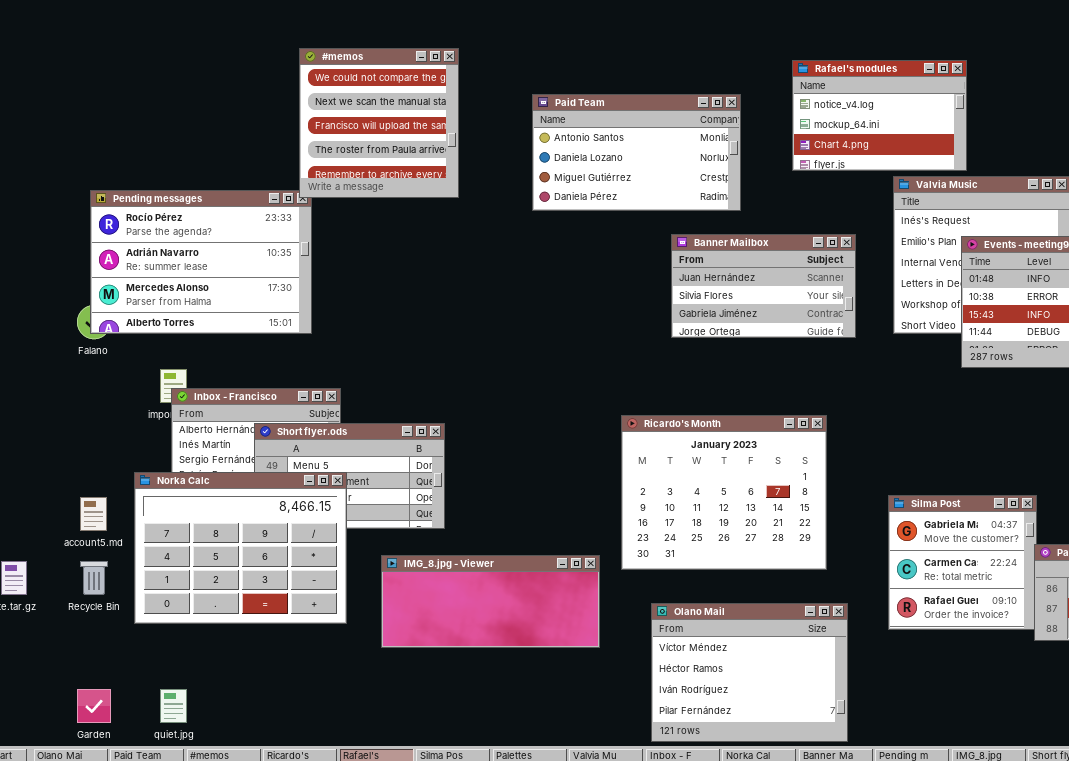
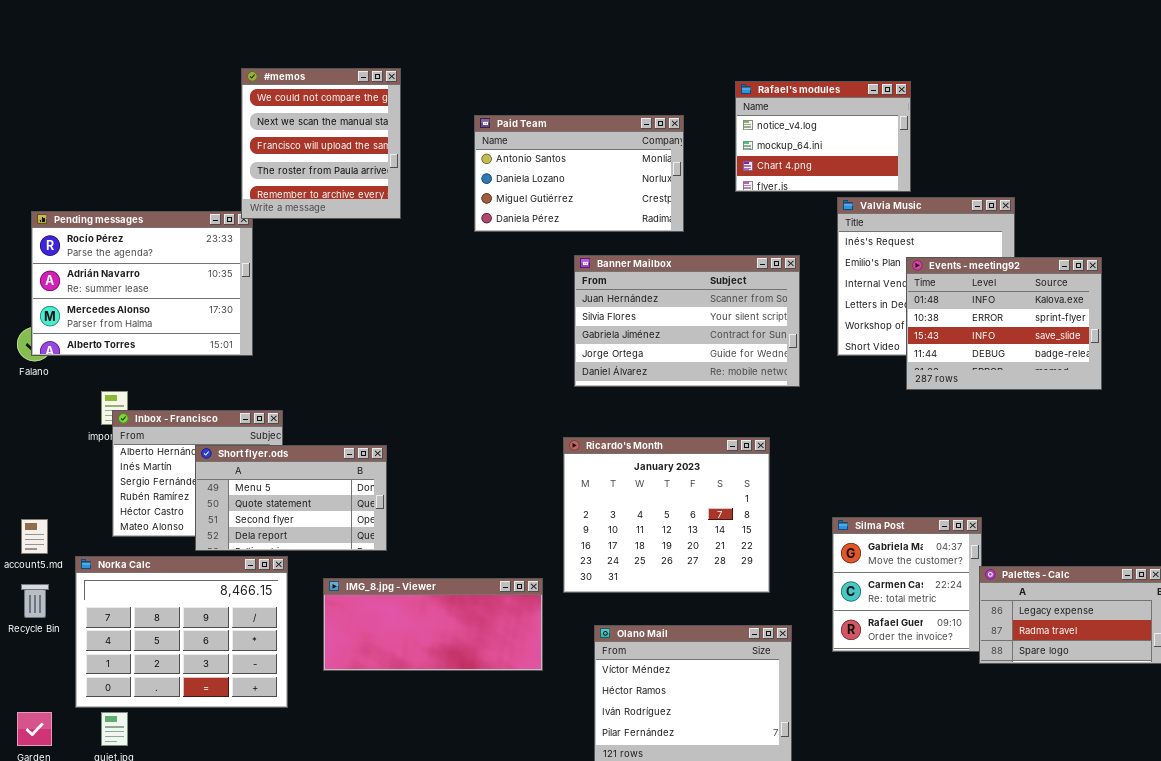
Banner Mailbox: [671,234,856,338] -> [574,255,800,387], resized
Norka Calc: [134,472,347,624] -> [75,556,288,708], moved

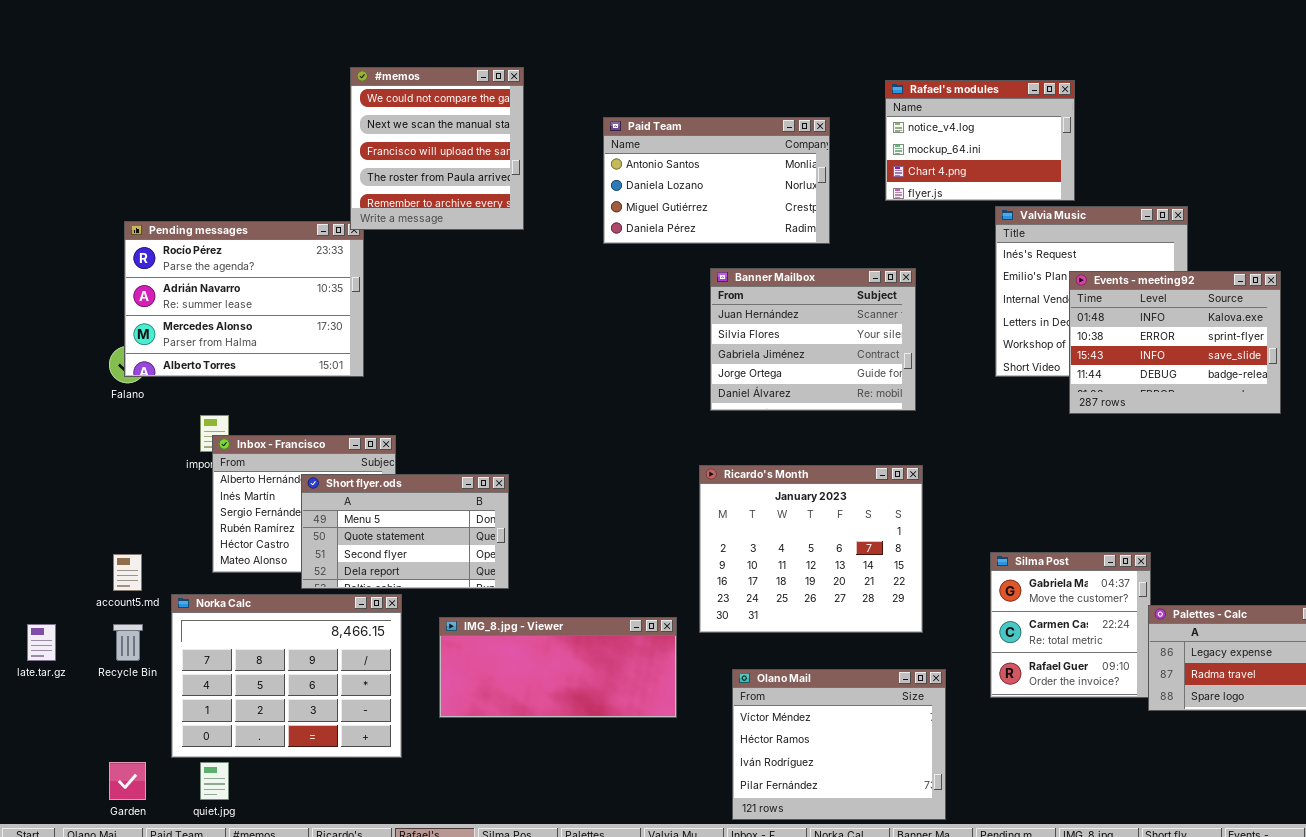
Banner Mailbox: [574,255,800,387] -> [710,268,916,411], resized

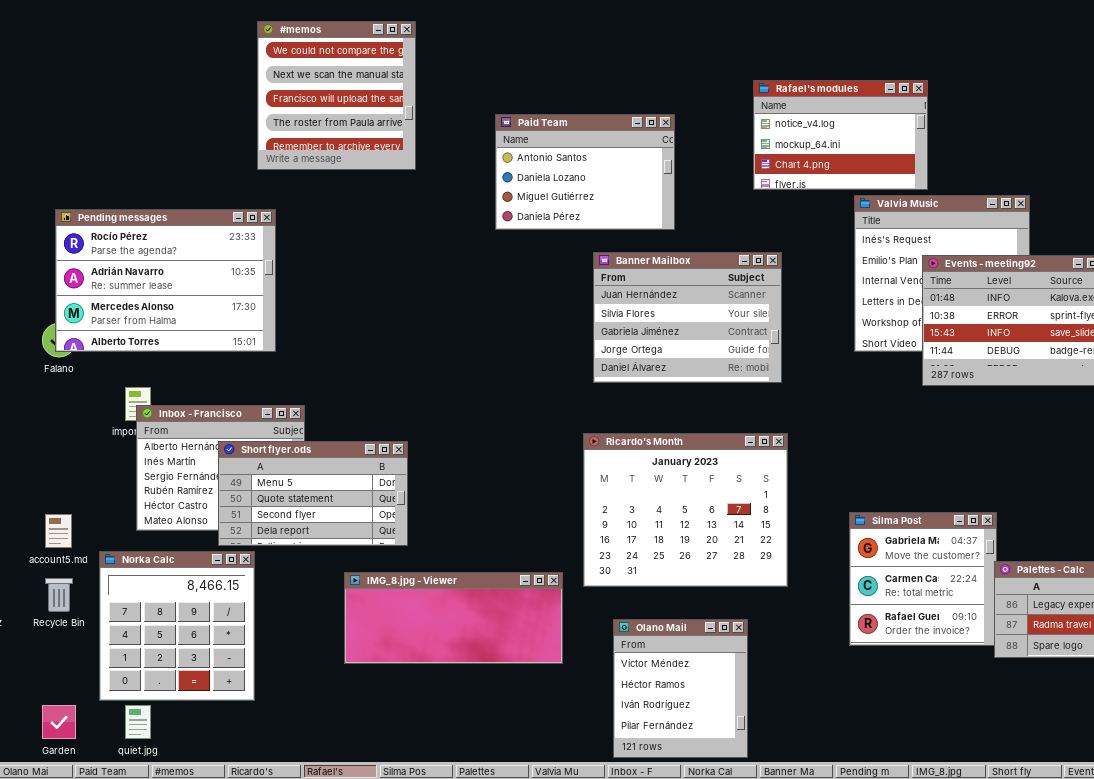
#memos: [350,67,524,230] -> [257,21,416,170], moved
Paid Team: [603,117,830,244] -> [495,114,675,230], resized
Norka Calc: [171,594,402,758] -> [99,551,255,701], resized
Olano Mail: [732,669,946,820] -> [613,619,748,758], resized

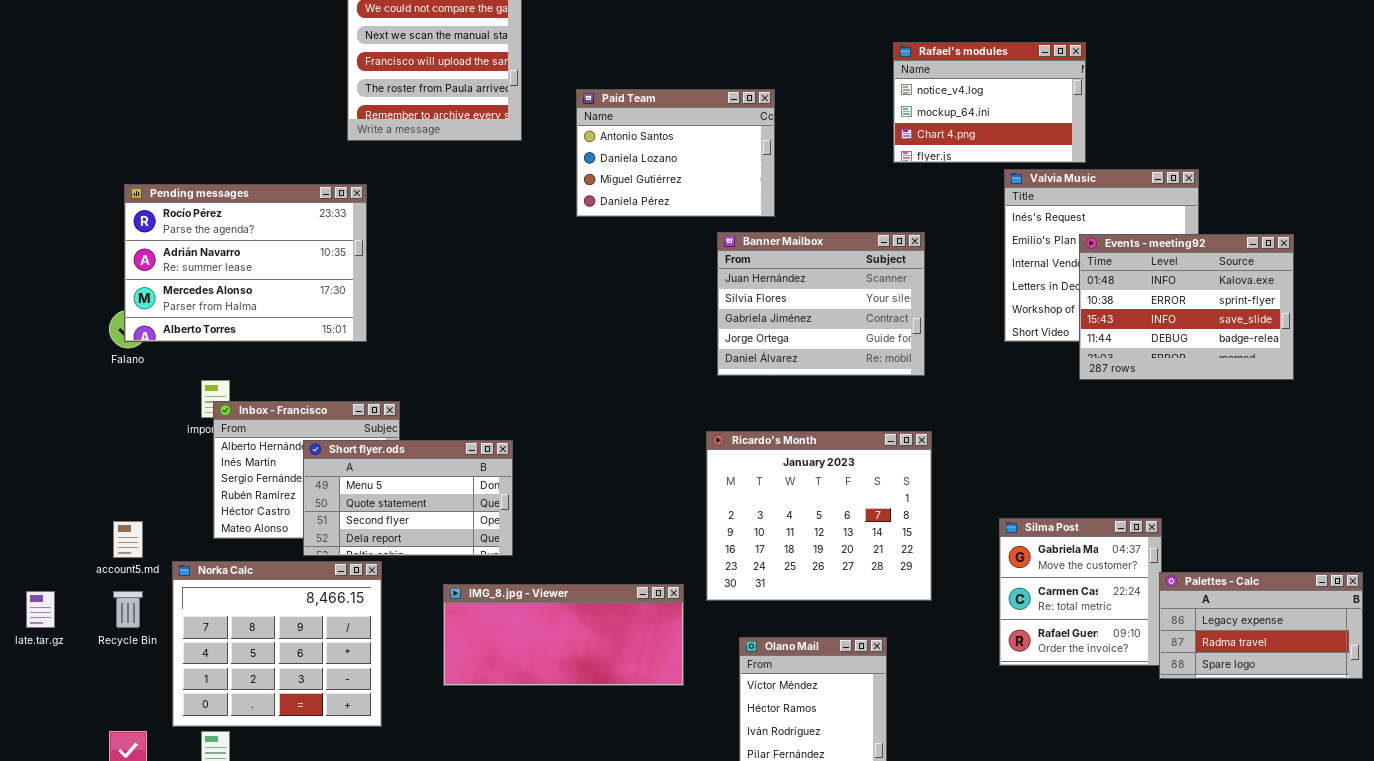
Paid Team: [495,114,675,230] -> [576,89,775,217], moved
Norka Calc: [99,551,255,701] -> [172,561,382,727], resized

